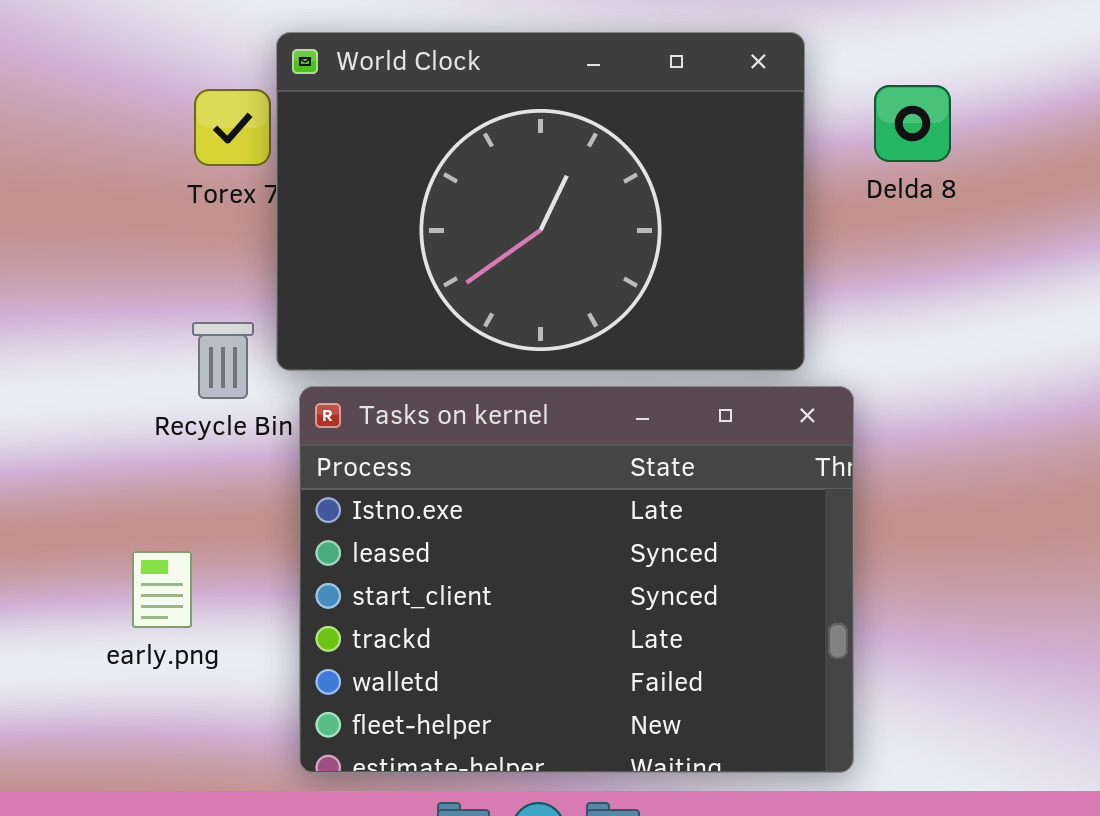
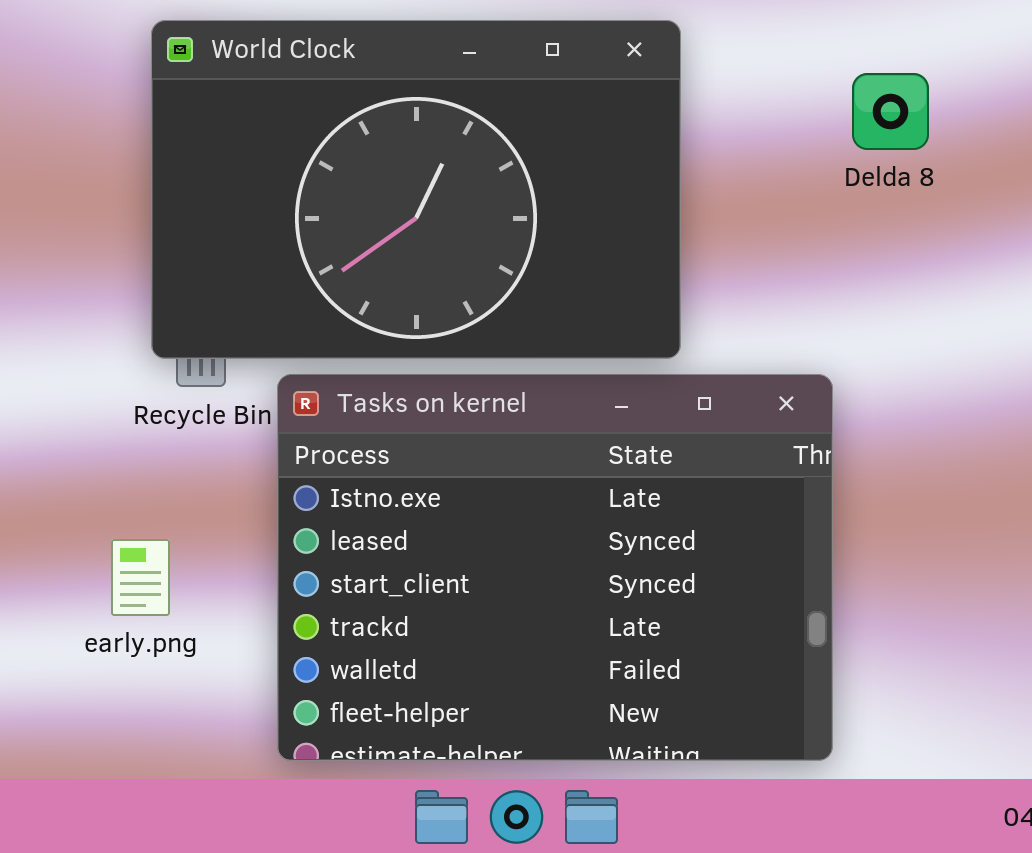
World Clock: [276,32,805,371] -> [151,20,681,359], moved

